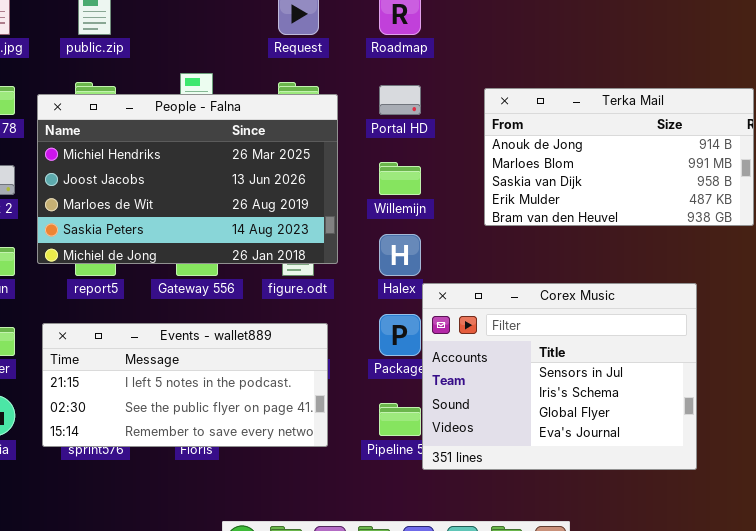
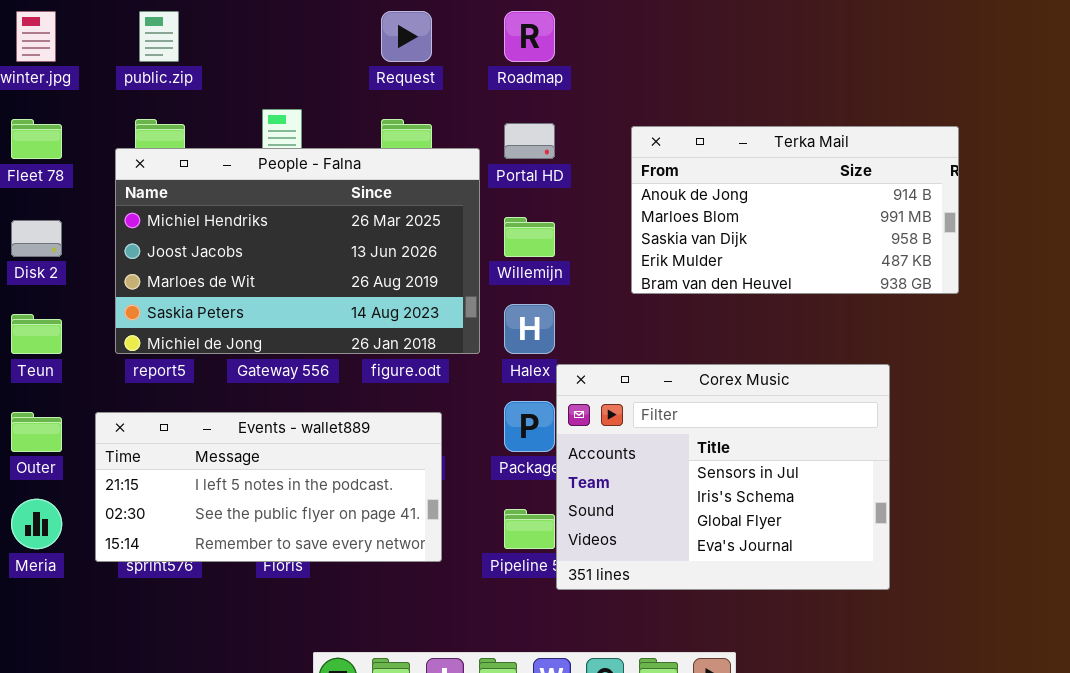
People - Falna: [37,94,338,264] -> [115,148,480,354], moved

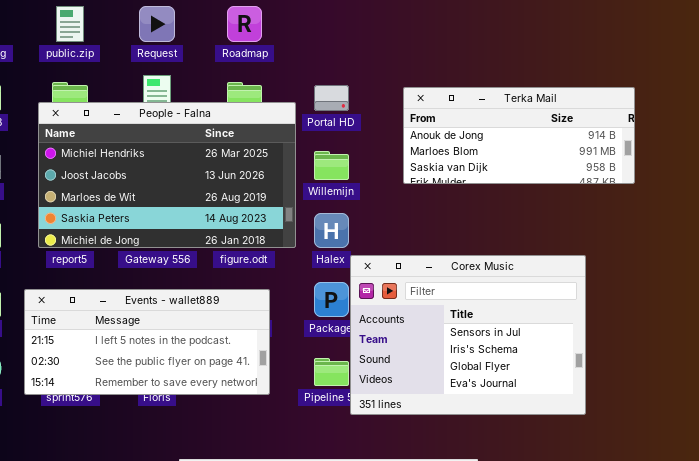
Request: [381,11,432,62] -> [139,6,175,42], moved
Roadmap: [504,11,555,62] -> [227,6,262,42], moved
Terka Mail: [631,126,959,294] -> [403,87,635,184], resized

